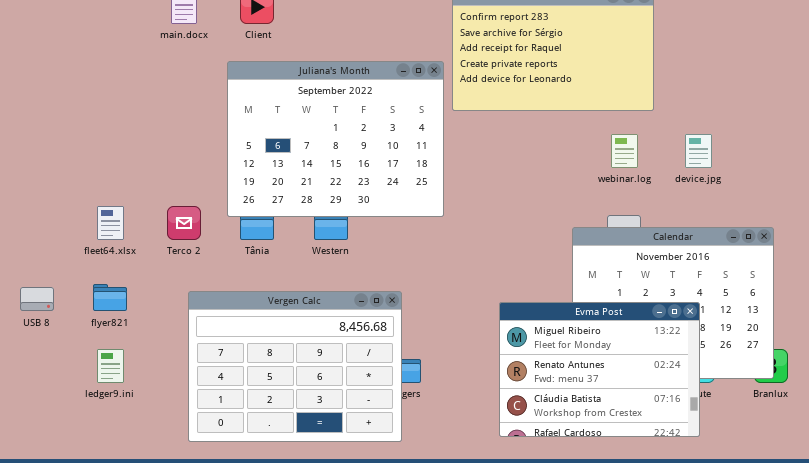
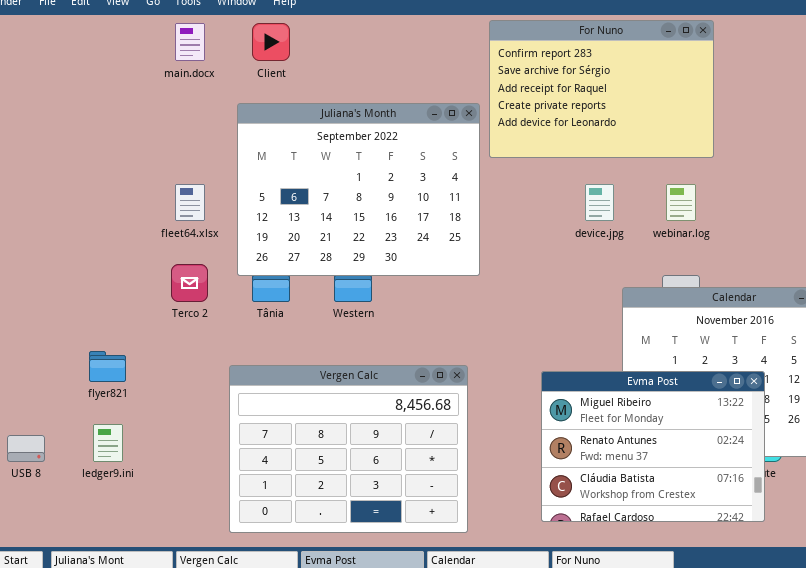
device.jpg: [685,134,712,168] -> [585,184,614,221], moved
fleet64.xlsx: [97,206,124,240] -> [175,184,205,221], moved
USB 8: [20,287,54,311] -> [7,435,45,462], moved
Vergen Calc: [188,291,402,442] -> [229,365,468,533], moved

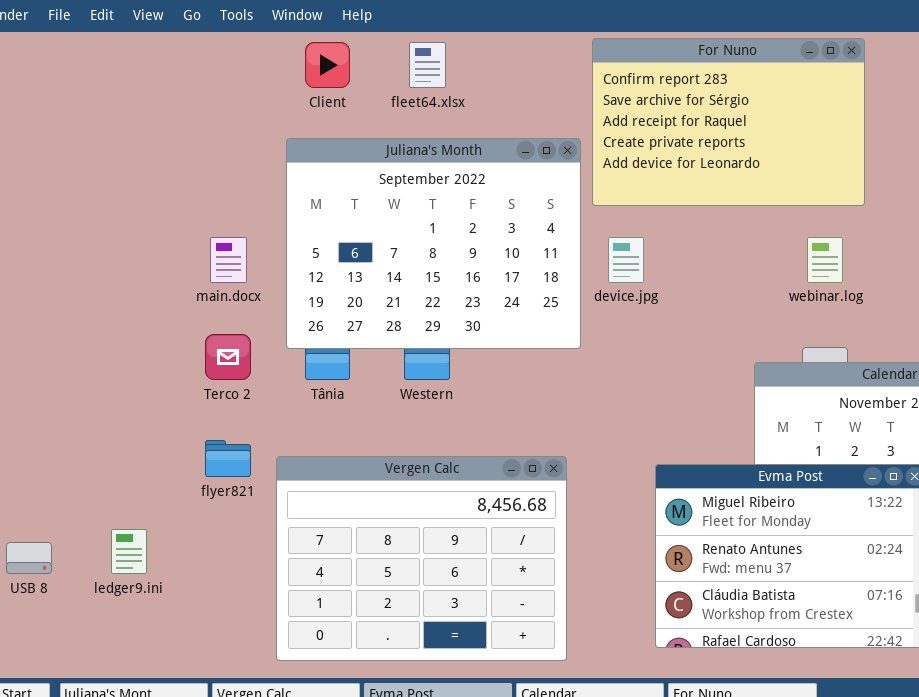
main.docx: [175,23,205,61] -> [210,237,247,283], moved
fleet64.xlsx: [175,184,205,221] -> [409,42,446,88], moved
device.jpg: [585,184,614,221] -> [608,237,644,283], moved
flyer821: [89,351,126,382] -> [205,440,251,477], moved

